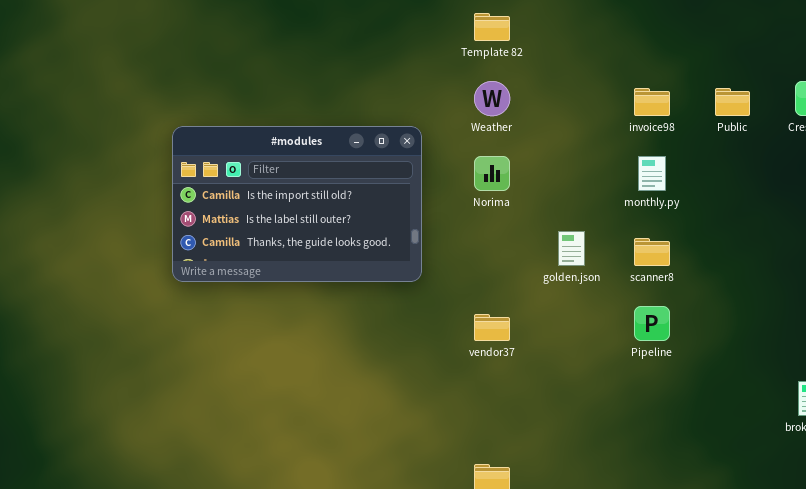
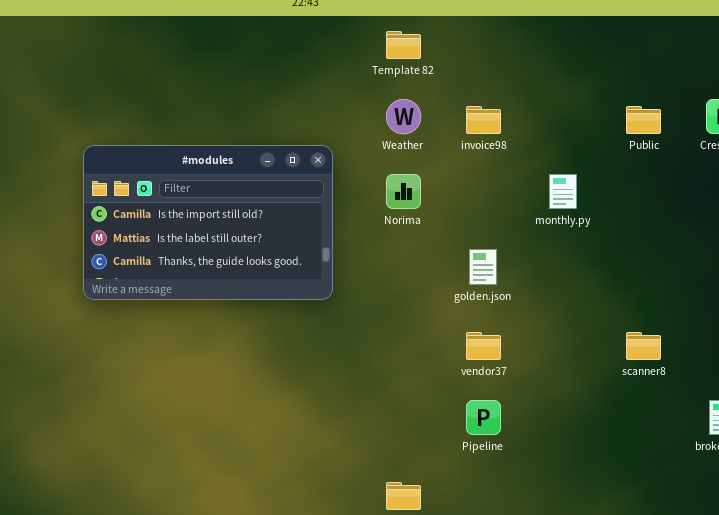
invoice98: [634,88,670,116] -> [466,106,501,134], moved
scanner8: [634,238,670,266] -> [626,332,661,360], moved
Pipeline: [634,306,670,341] -> [466,400,501,435], moved
vendor37: [474,314,510,341] -> [466,332,501,360], moved

